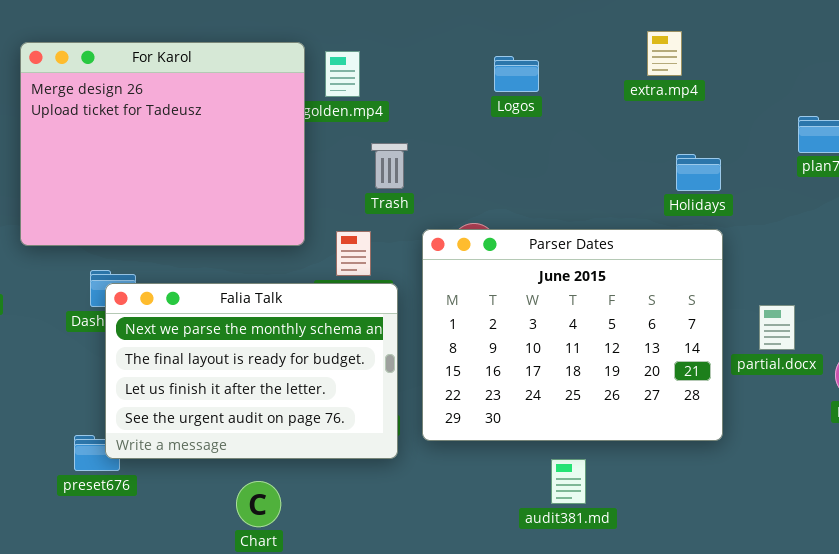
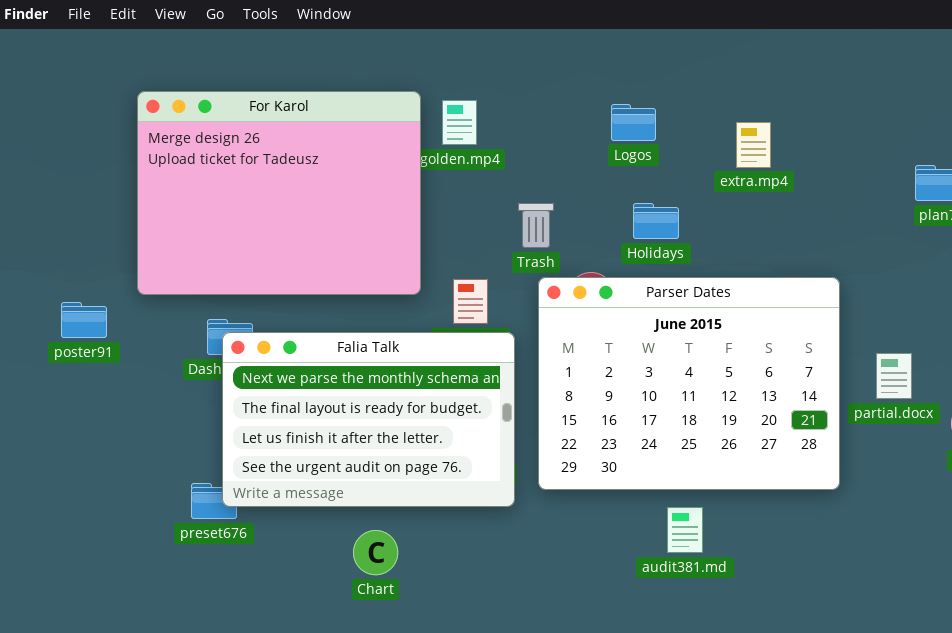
extra.mp4: [647,31,682,76] -> [736,122,771,168], moved
Trash: [371,143,408,189] -> [518,203,554,248], moved
Holidays: [676,154,721,191] -> [633,203,679,239], moved

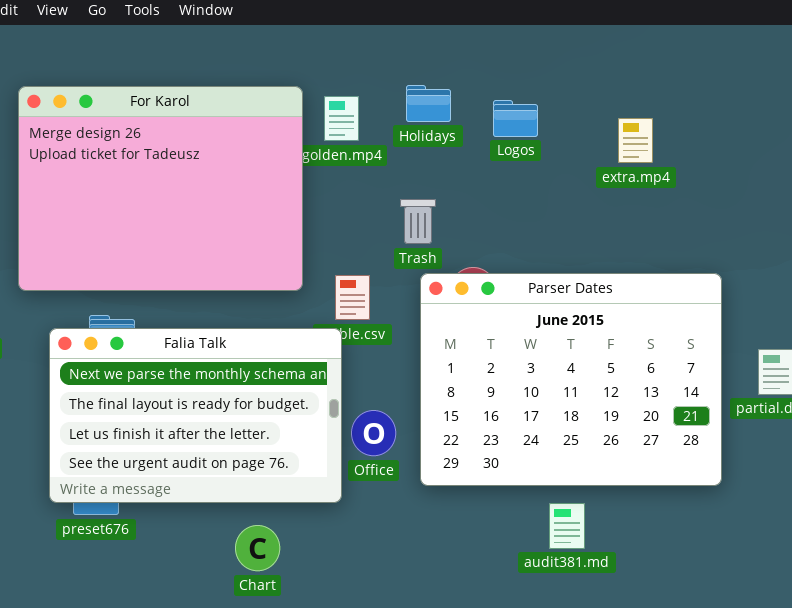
Holidays: [633,203,679,239] -> [406,85,451,122], moved
Falia Talk: [222,332,515,507] -> [49,328,342,503], moved

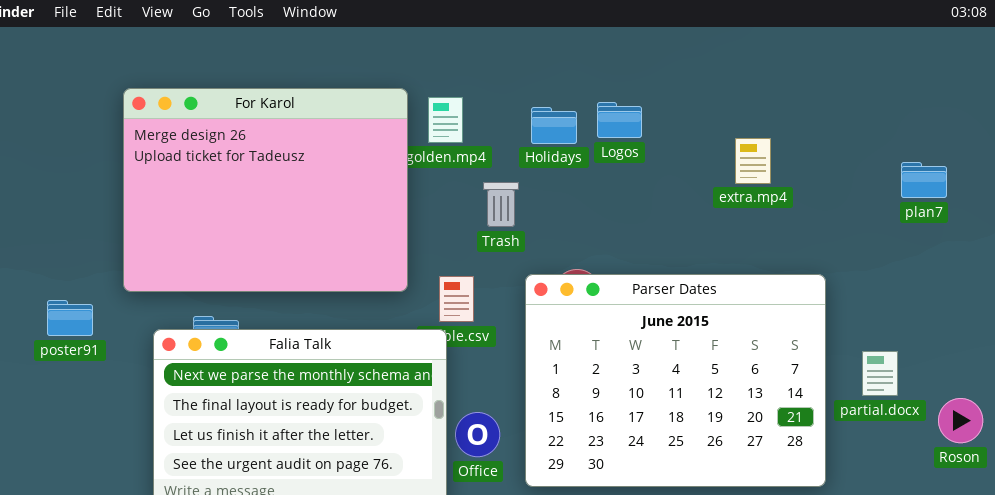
Holidays: [406,85,451,122] -> [531,107,577,144], moved
extra.mp4: [618,118,653,163] -> [735,138,771,184], moved
Trash: [400,199,436,244] -> [483,182,519,227], moved

